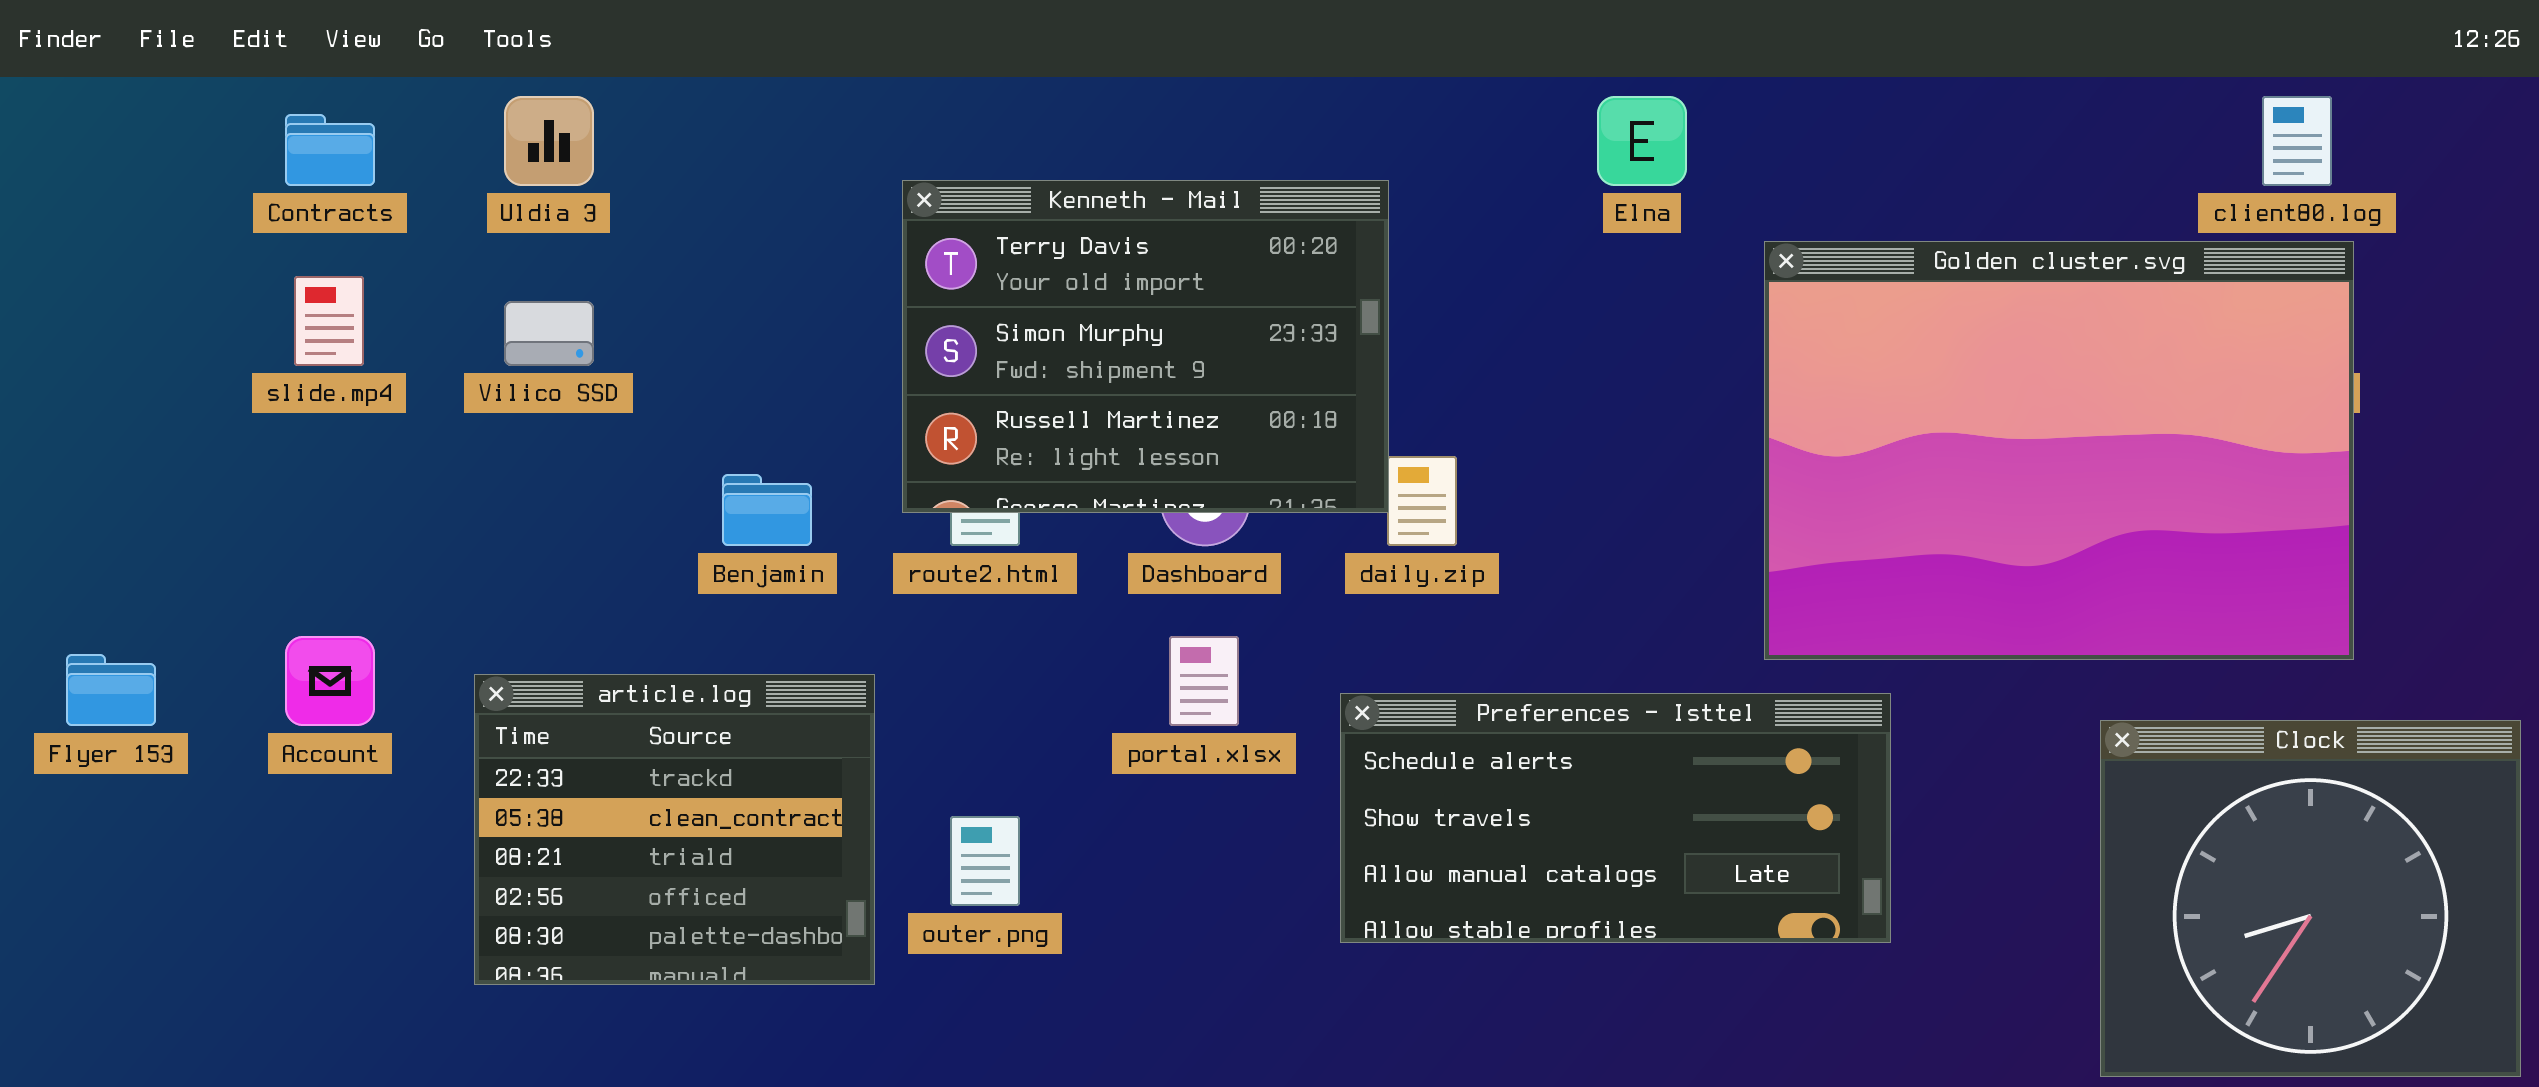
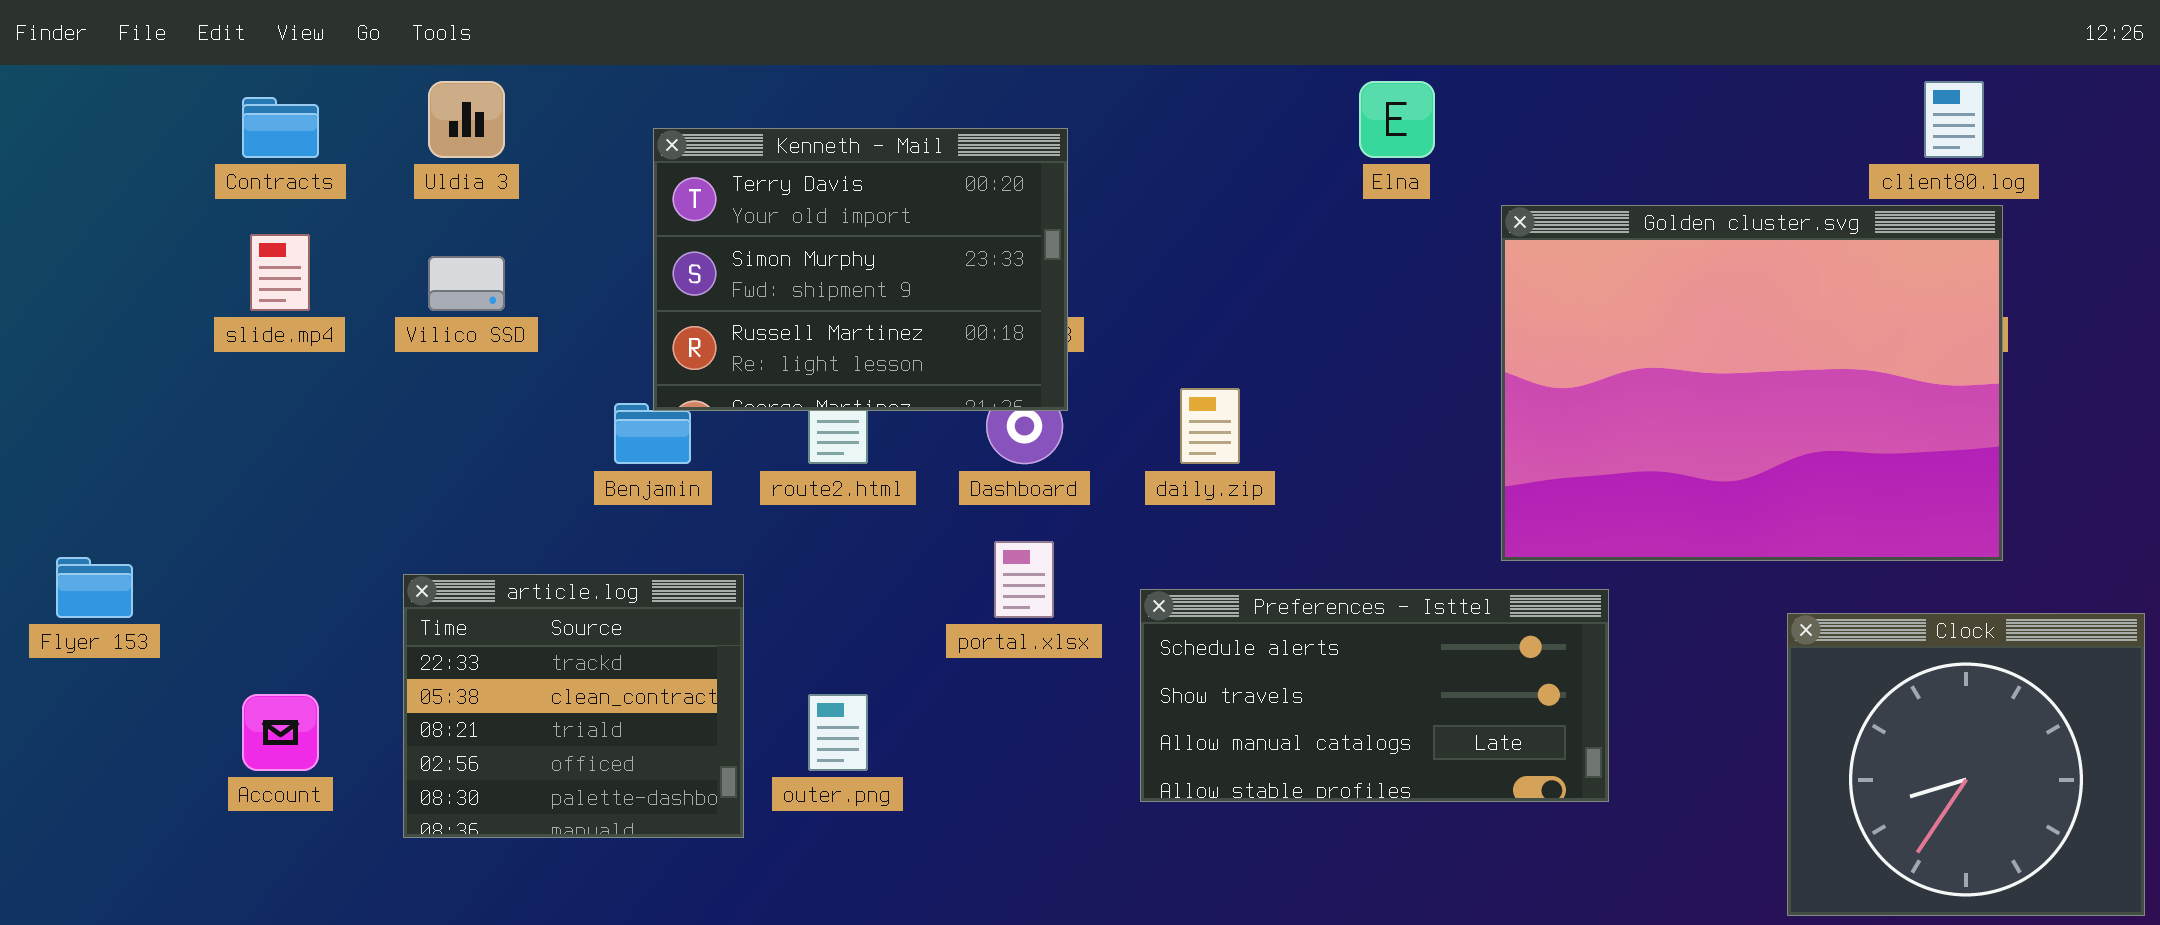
Kenneth - Mail: [902,180,1389,513] -> [653,128,1068,411], moved
Account: [285,636,375,726] -> [242,694,319,771], moved

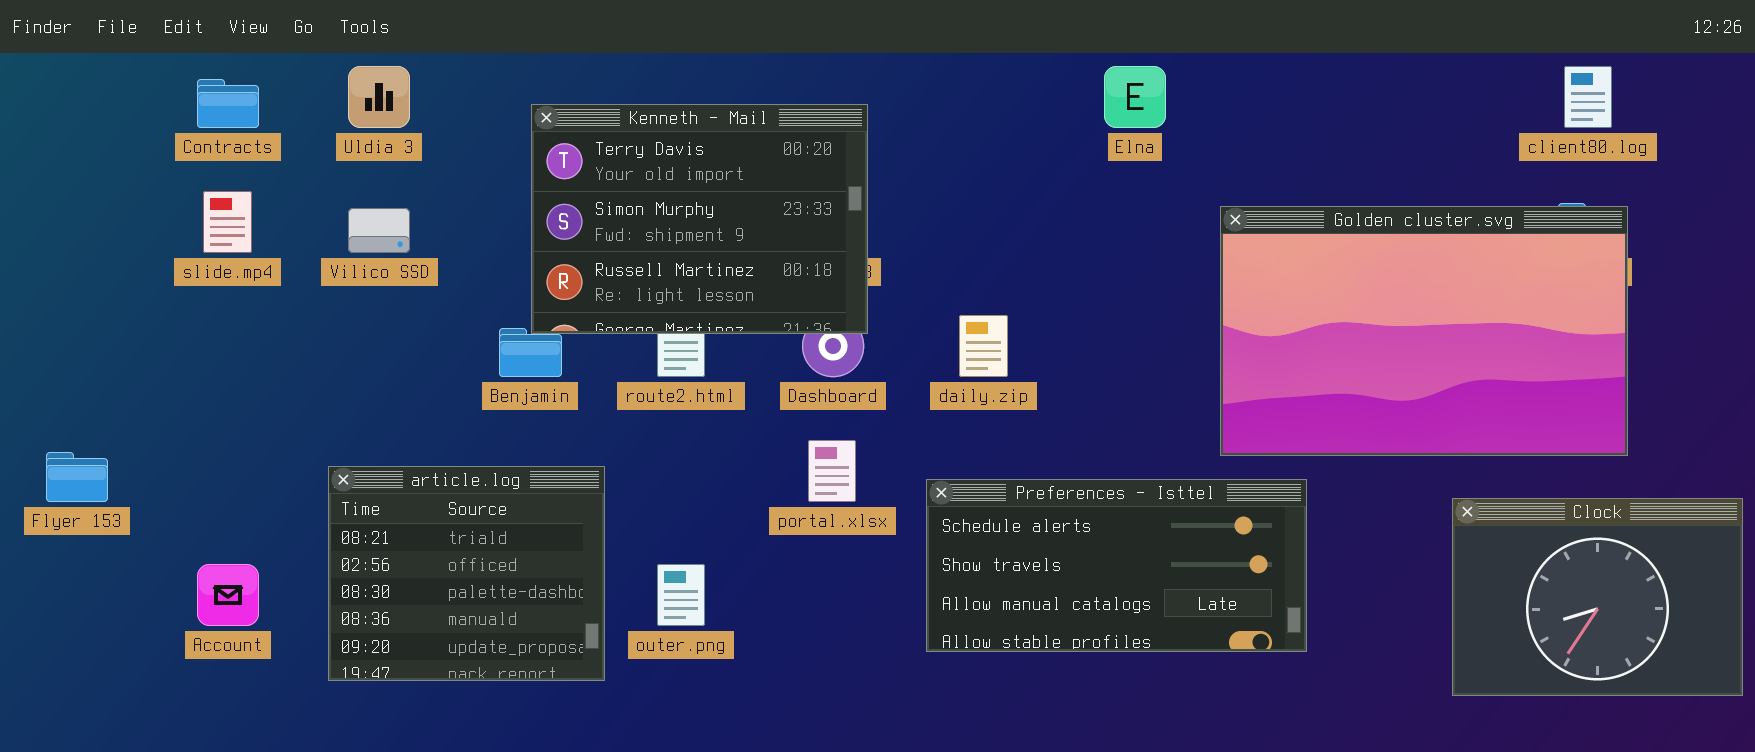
Golden cluster.svg: [1501,205,2003,561] -> [1220,206,1628,456], resized
article.log: [403,574,744,838] -> [328,466,605,681], scrolled down 2 rows
Clock: [1787,613,2145,916] -> [1452,498,1743,696], resized

